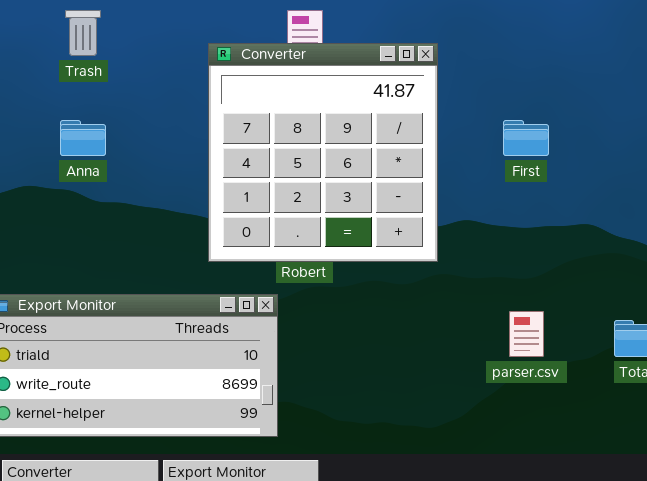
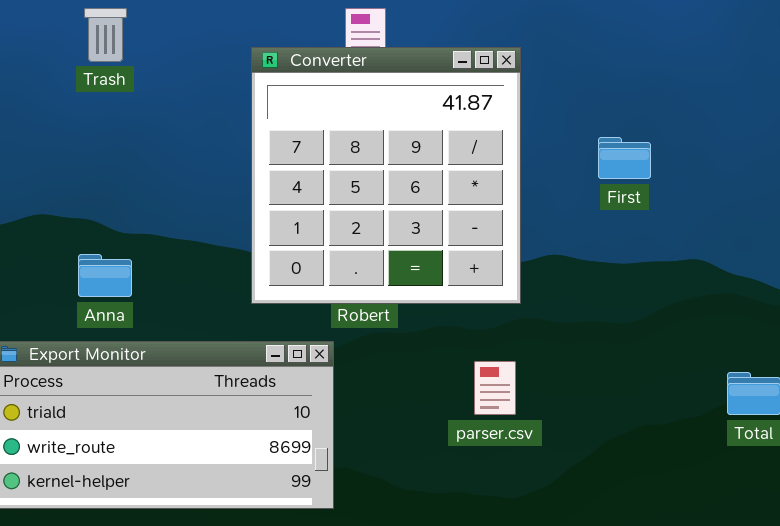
Anna: [60,120,106,156] -> [78,254,132,297], moved
parser.csv: [509,311,544,357] -> [474,361,516,415], moved

